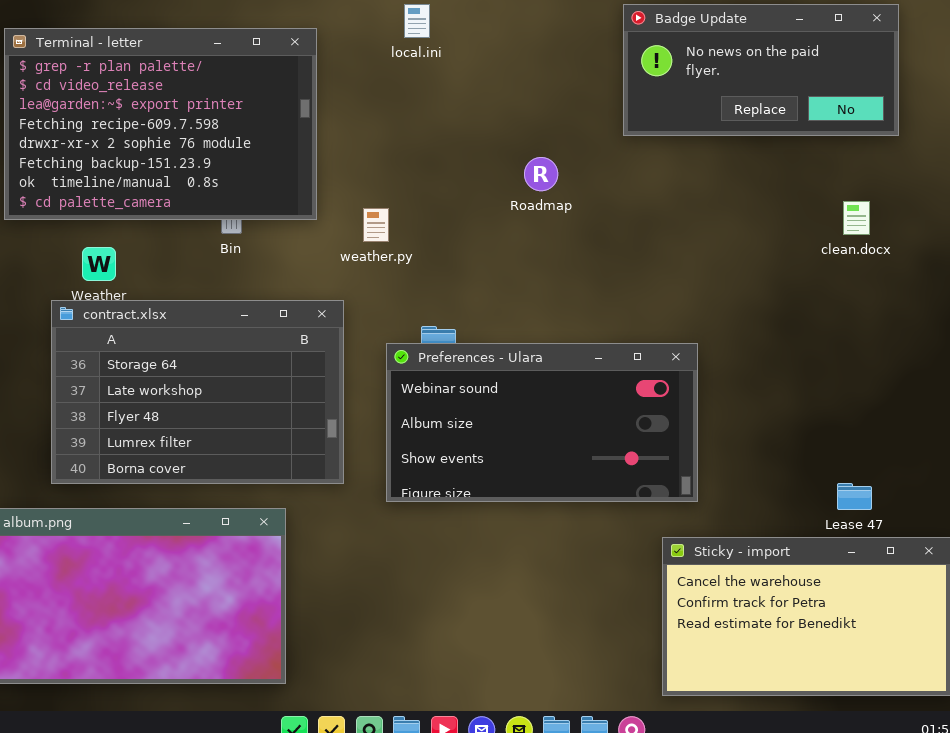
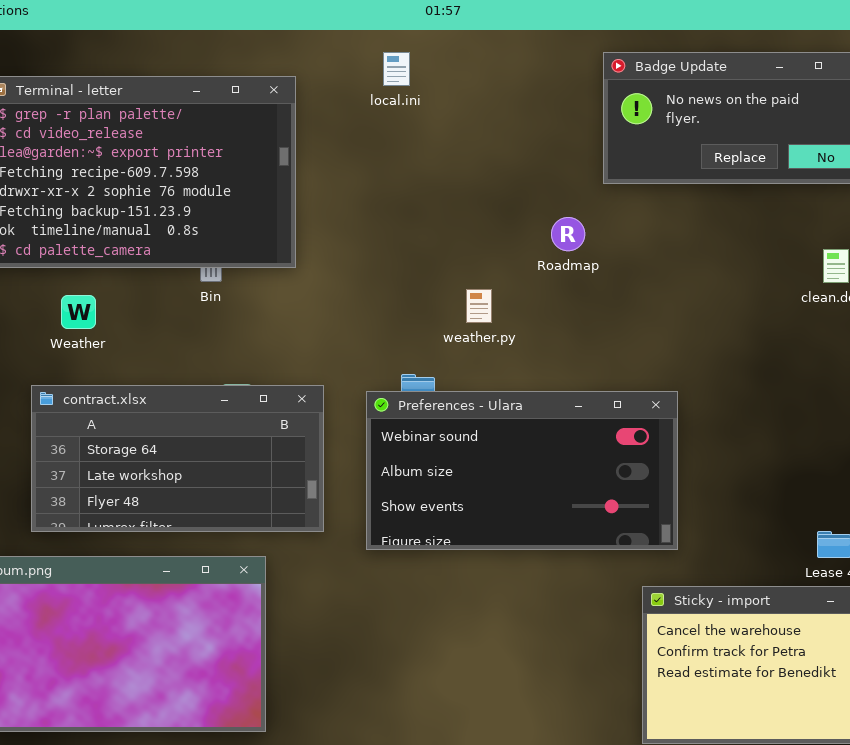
Roadmap: [524,157,558,191] -> [551,217,585,251], moved
weather.py: [363,208,389,242] -> [466,289,492,323], moved
contract.xlsx: [51,300,344,484] -> [31,385,324,532], resized

